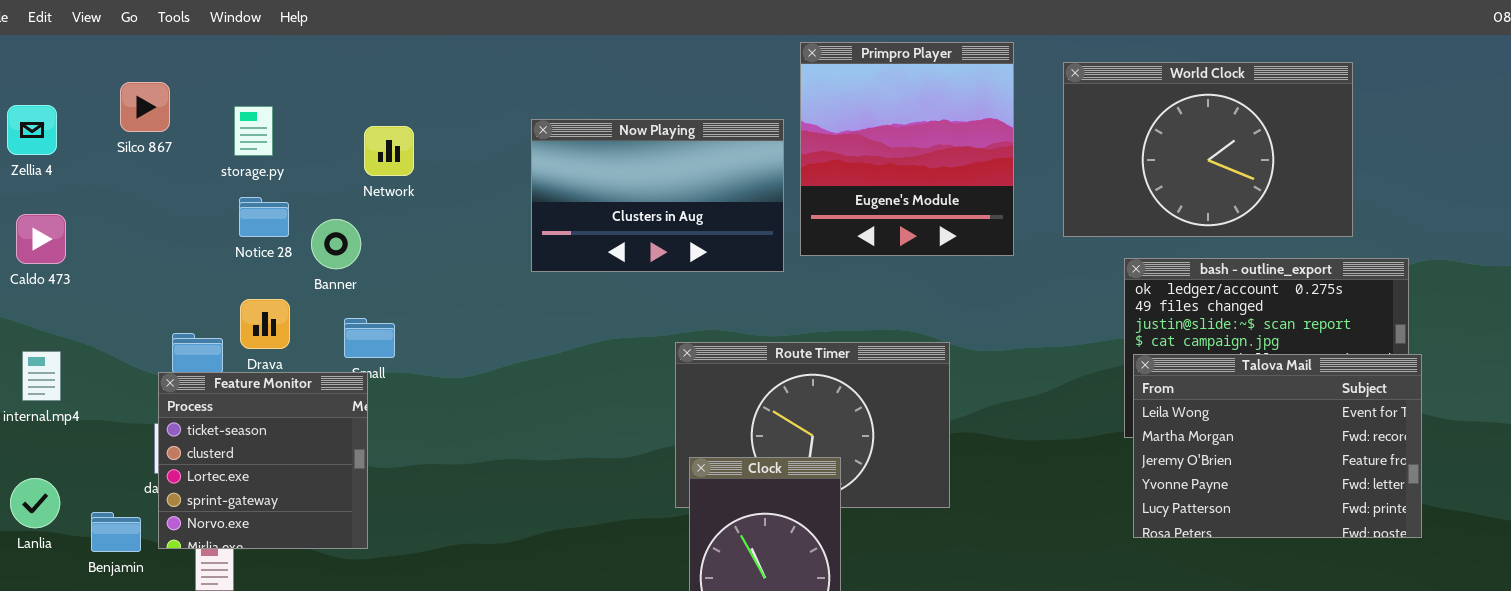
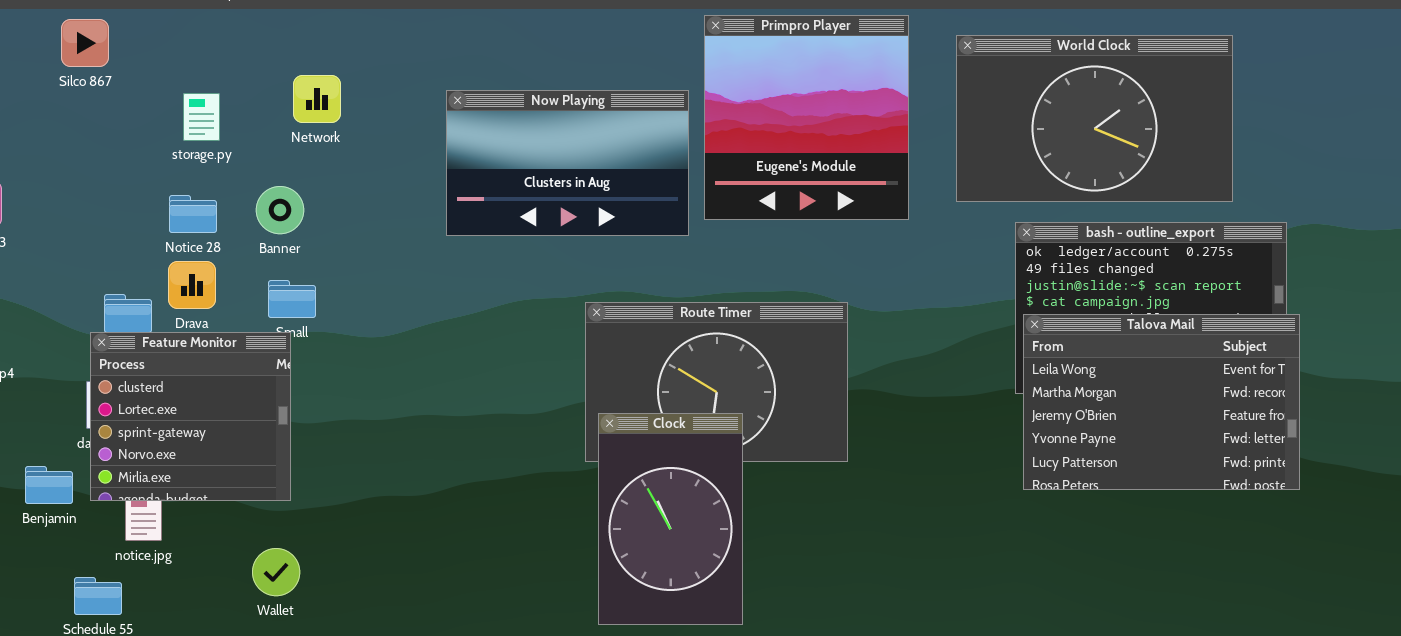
Silco 867: [120,82,170,132] -> [61,19,109,67], moved
storage.py: [234,106,273,156] -> [183,93,220,141], moved
Network: [364,126,414,176] -> [293,75,341,123], moved
Notice 28: [239,197,289,237] -> [169,195,217,233], moved
Banner: [311,219,361,269] -> [256,186,304,234], moved
Feature Monitor: [158,372,368,549] -> [90,332,291,501], scrolled down 1 row

